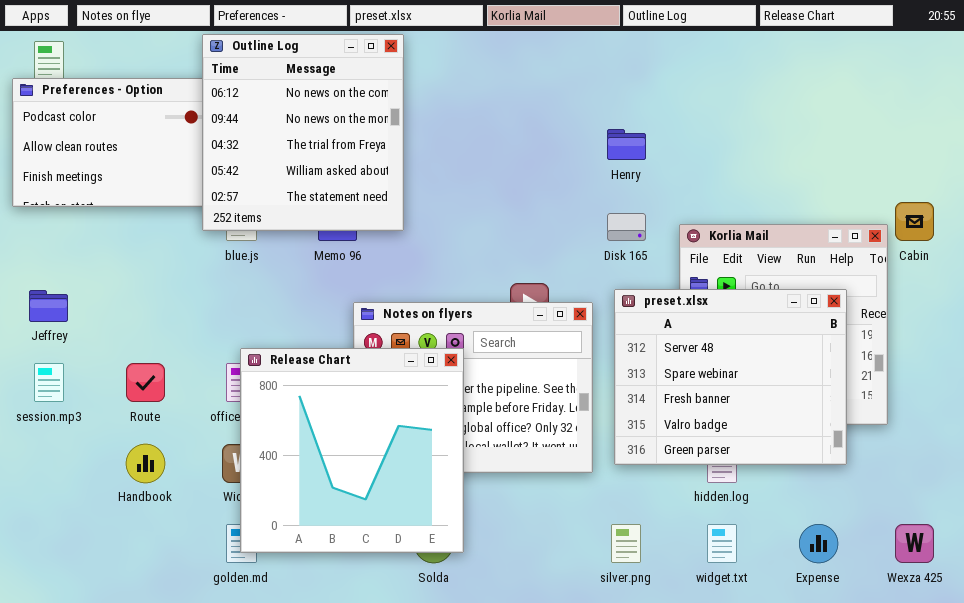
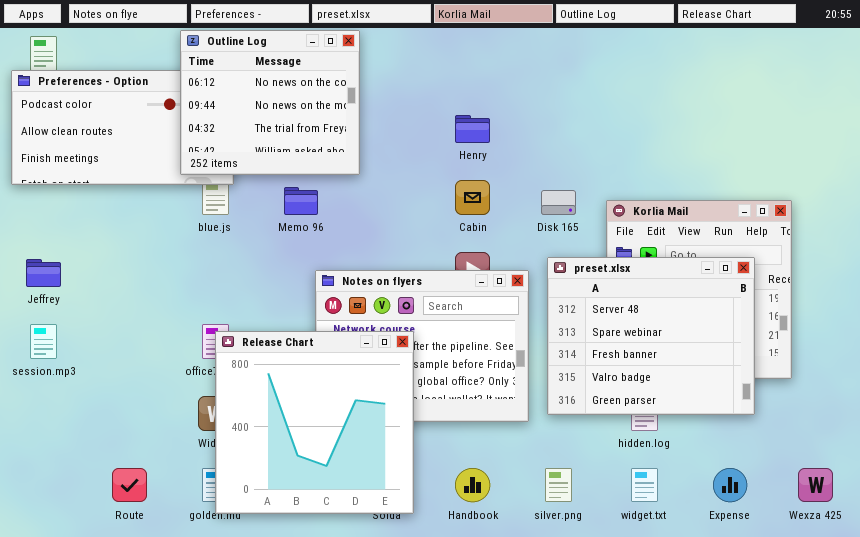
Outline Log: [202,34,404,231] -> [180,30,360,175], resized
Henry: [607,129,646,160] -> [455,115,490,143], moved
Cabin: [895,202,934,241] -> [455,180,490,215], moved
Release Chart: [240,348,464,553] -> [215,331,414,514], moved
Route: [126,363,165,402] -> [112,468,147,502], moved
Handbook: [126,444,165,483] -> [455,468,490,502], moved

